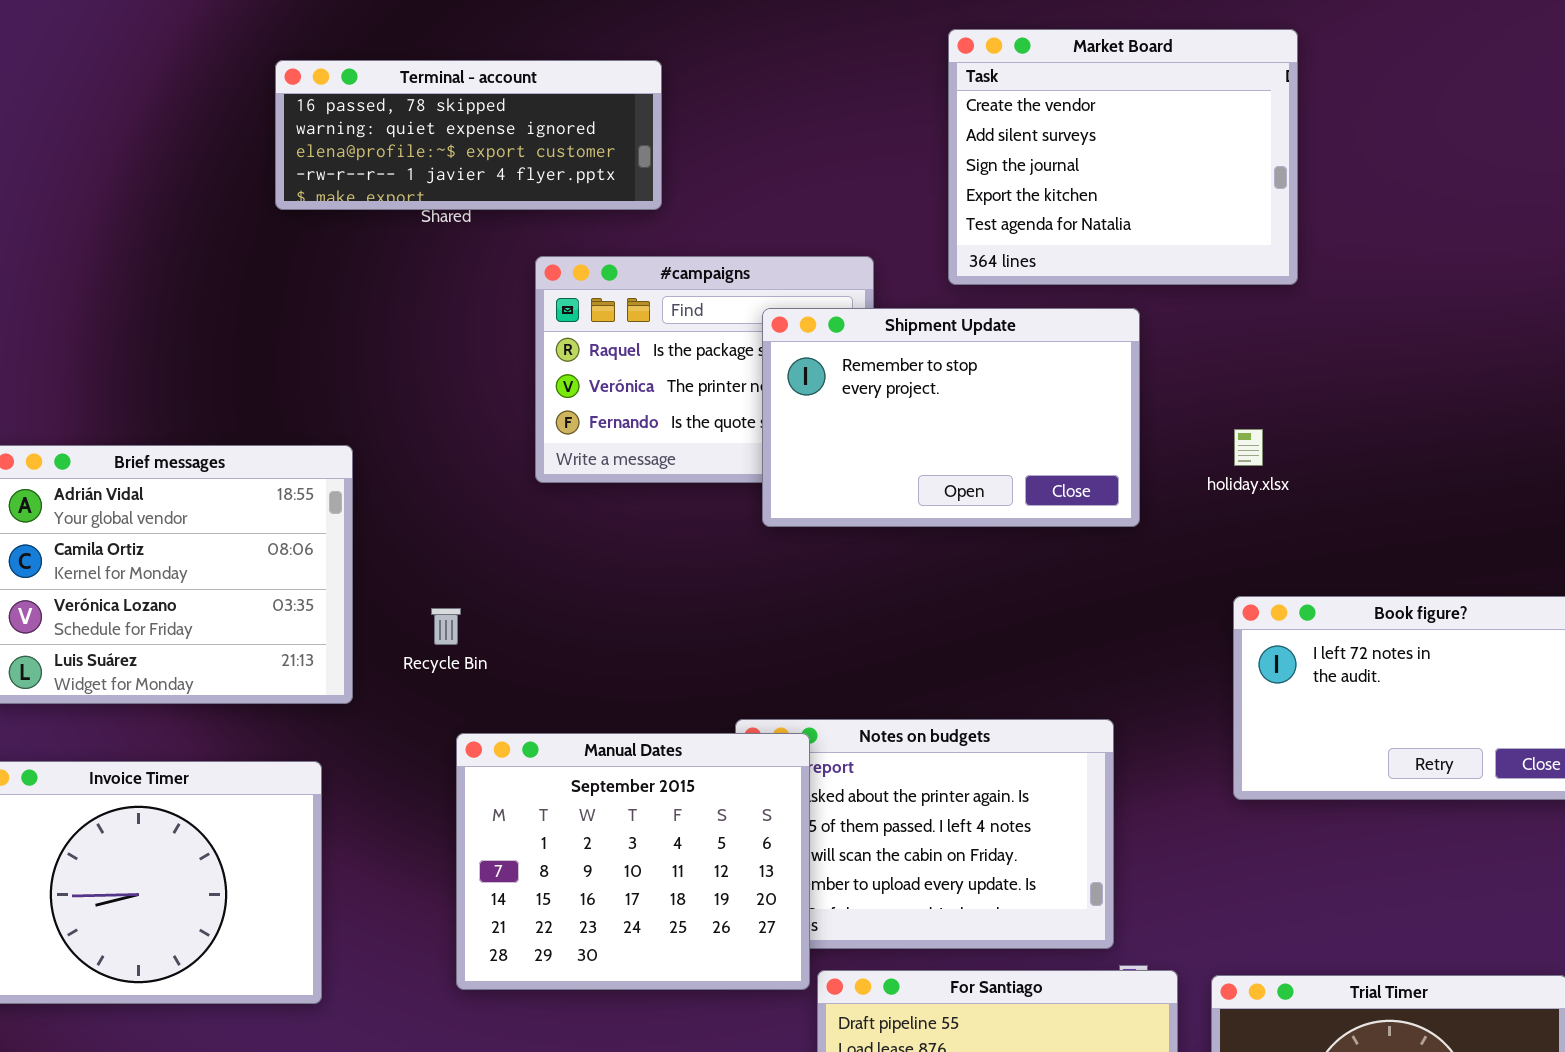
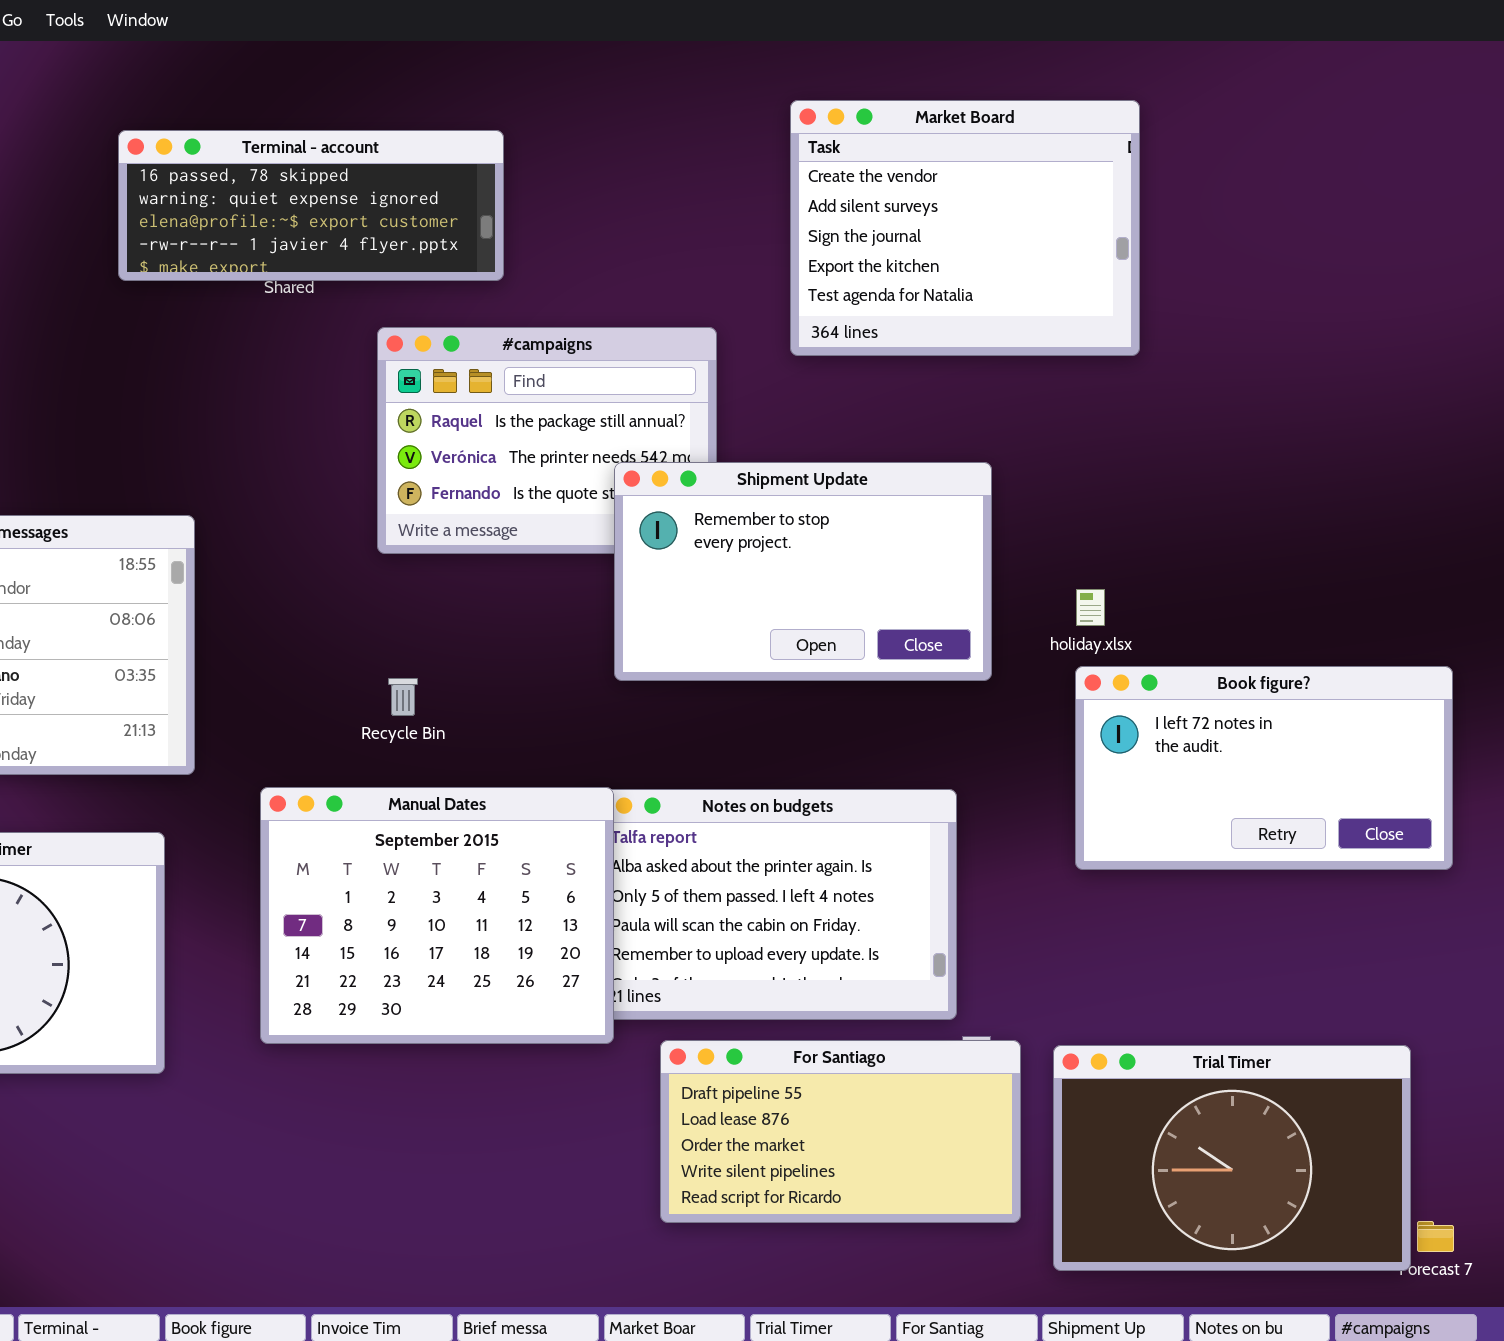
Shipment Update: [762,308,1140,527] -> [614,462,992,681], moved
holiday.xlsx: [1234,429,1263,466] -> [1076,589,1105,626], moved
Recycle Bin: [431,608,461,645] -> [388,678,418,716], moved
Manual Dates: [456,733,810,990] -> [260,787,614,1044], moved

